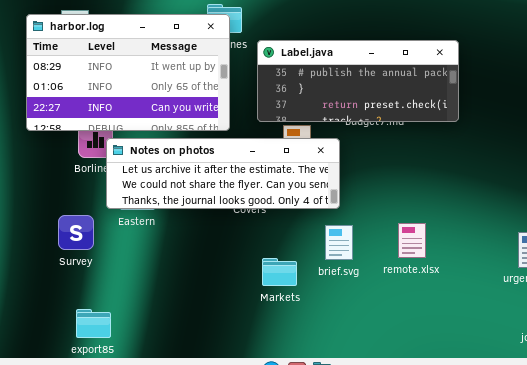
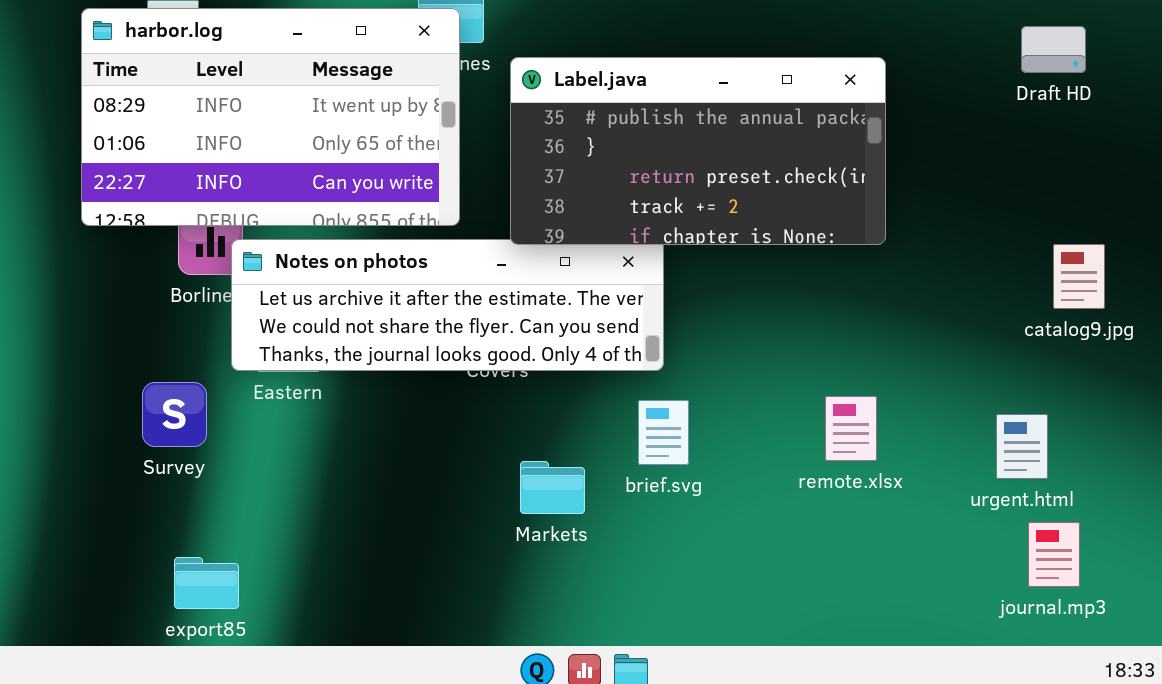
Label.java: [257,40,459,122] -> [510,57,886,245], resized
remote.xlsx: [398,223,426,258] -> [825,396,877,461], moved

